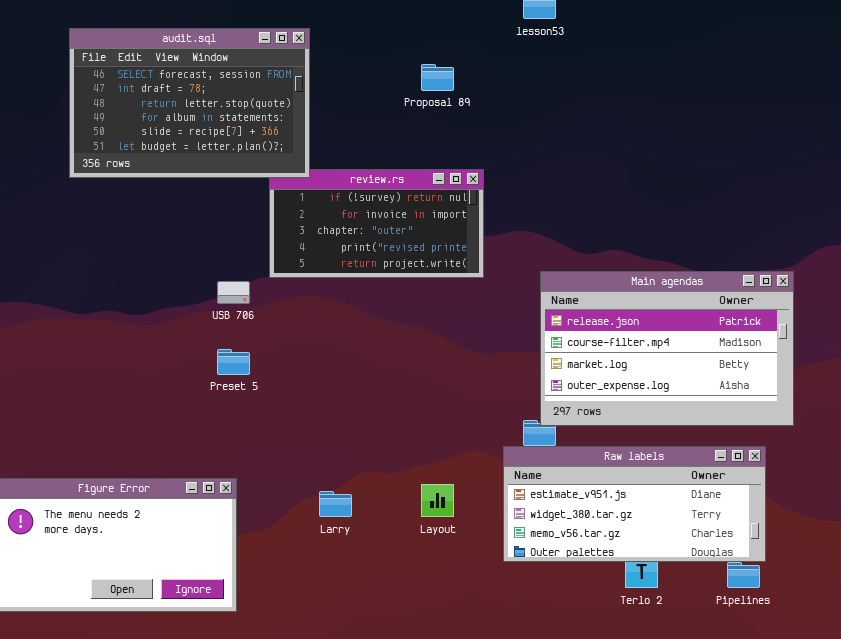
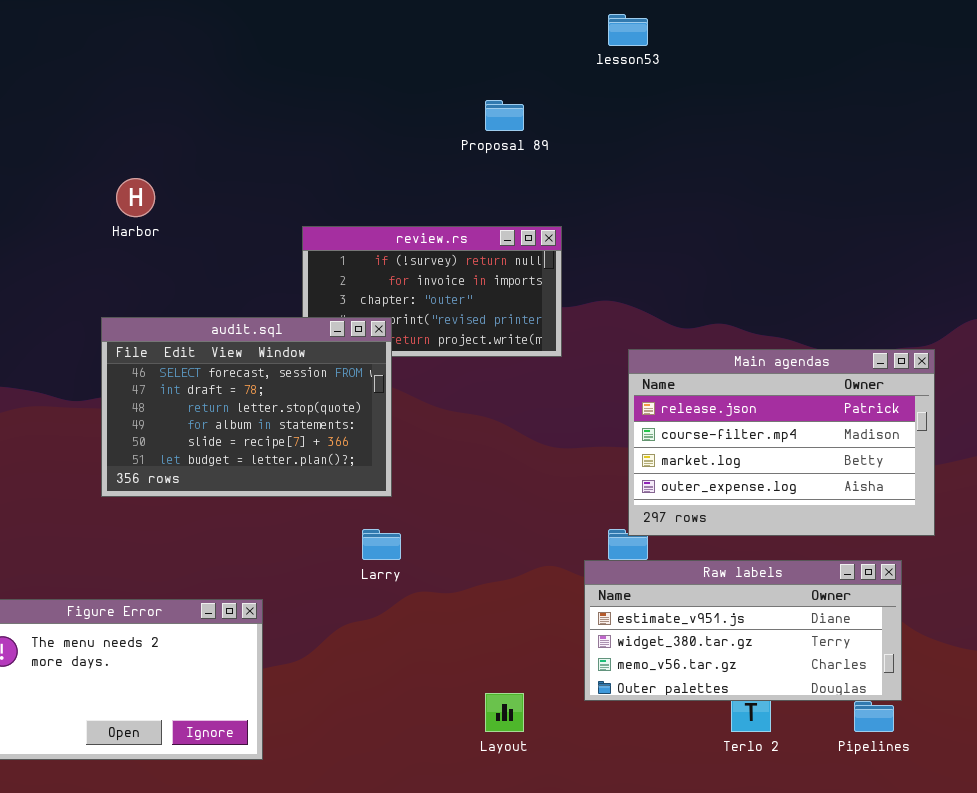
audit.sql: [69,28,310,178] -> [101,317,392,497], moved
Layout: [421,484,454,517] -> [485,693,524,732], moved
Larry: [319,491,352,517] -> [362,529,401,560], moved

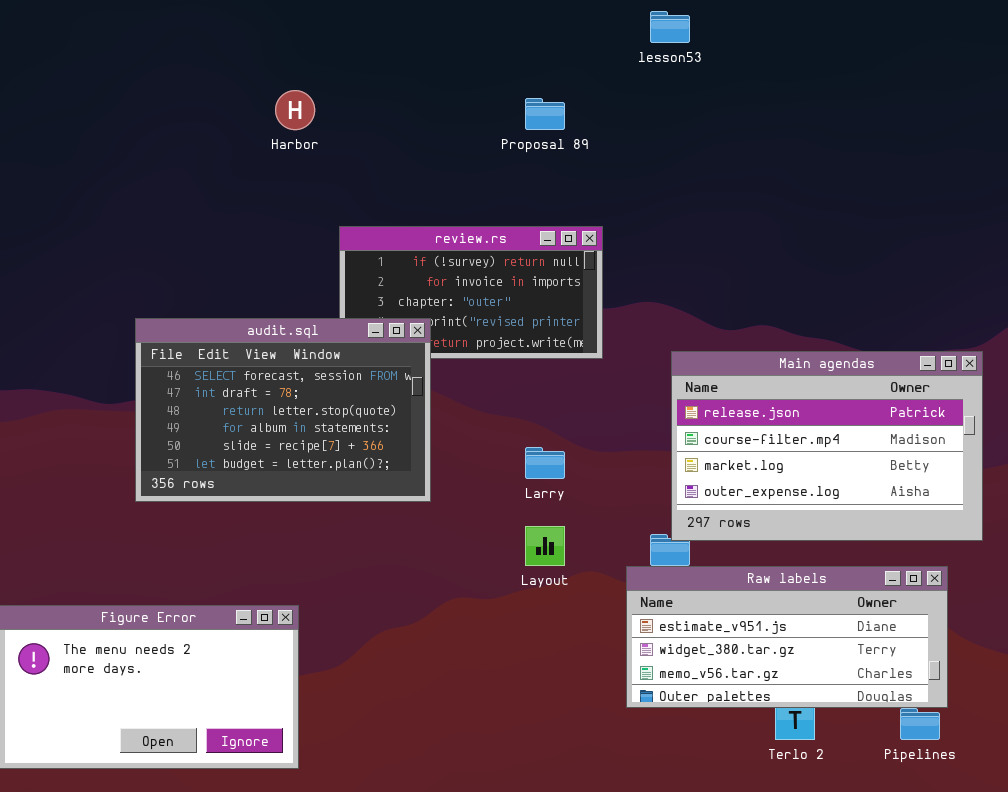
Harbor: [116,178,155,217] -> [275,90,315,130], moved
Larry: [362,529,401,560] -> [525,447,565,479], moved
Layout: [485,693,524,732] -> [525,526,565,566], moved

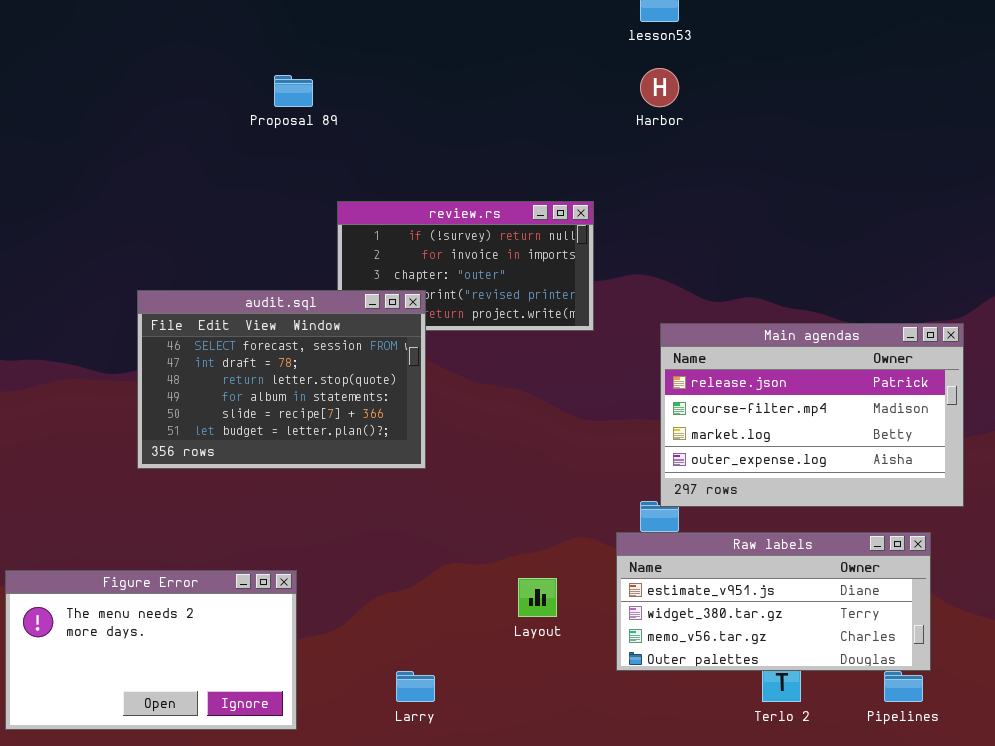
Harbor: [275,90,315,130] -> [640,68,679,107], moved
Proposal 89: [525,98,565,130] -> [274,75,313,107], moved
Larry: [525,447,565,479] -> [396,671,435,702], moved
Layout: [525,526,565,566] -> [518,578,557,617], moved

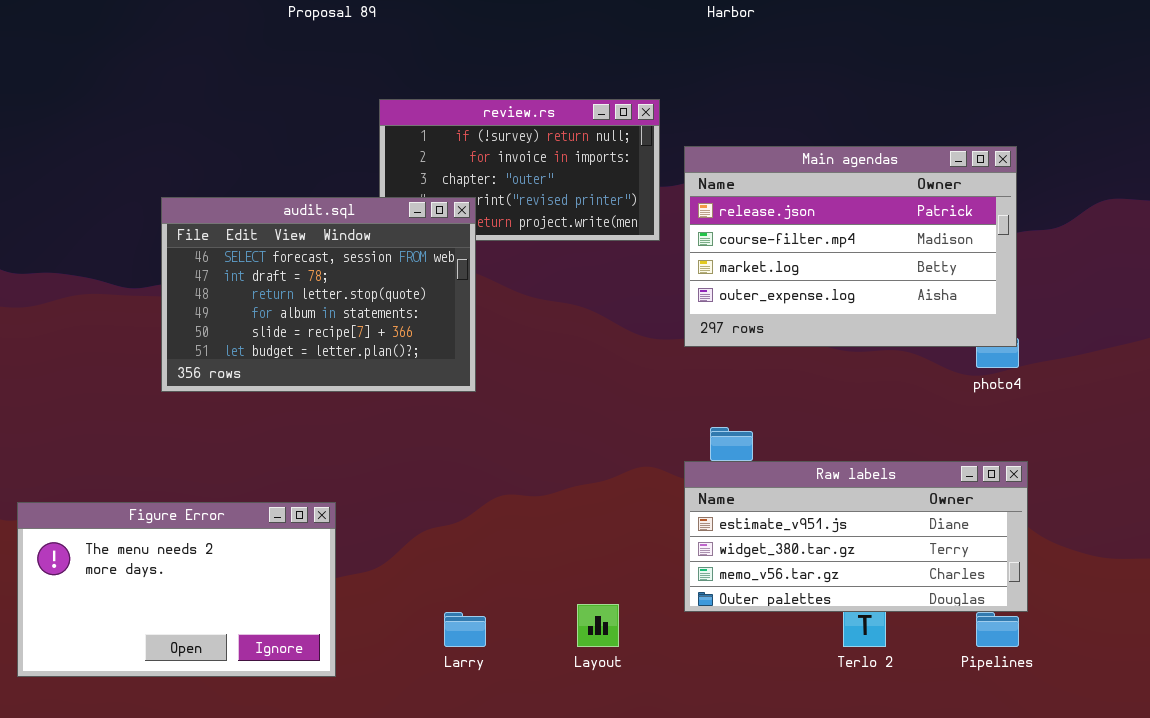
Main agendas: [660,323,964,507] -> [684,146,1017,347], moved
Layout: [518,578,557,617] -> [577,604,619,647], moved

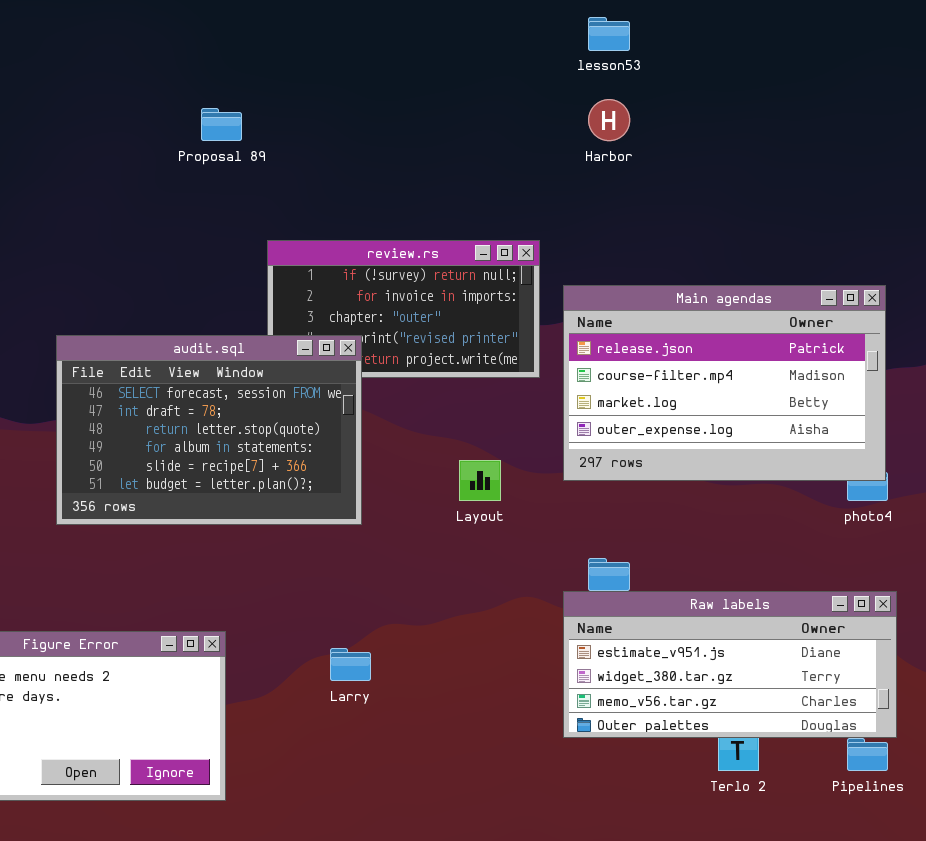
Layout: [577,604,619,647] -> [459,460,501,501], moved
Larry: [444,612,486,647] -> [330,648,371,681], moved

